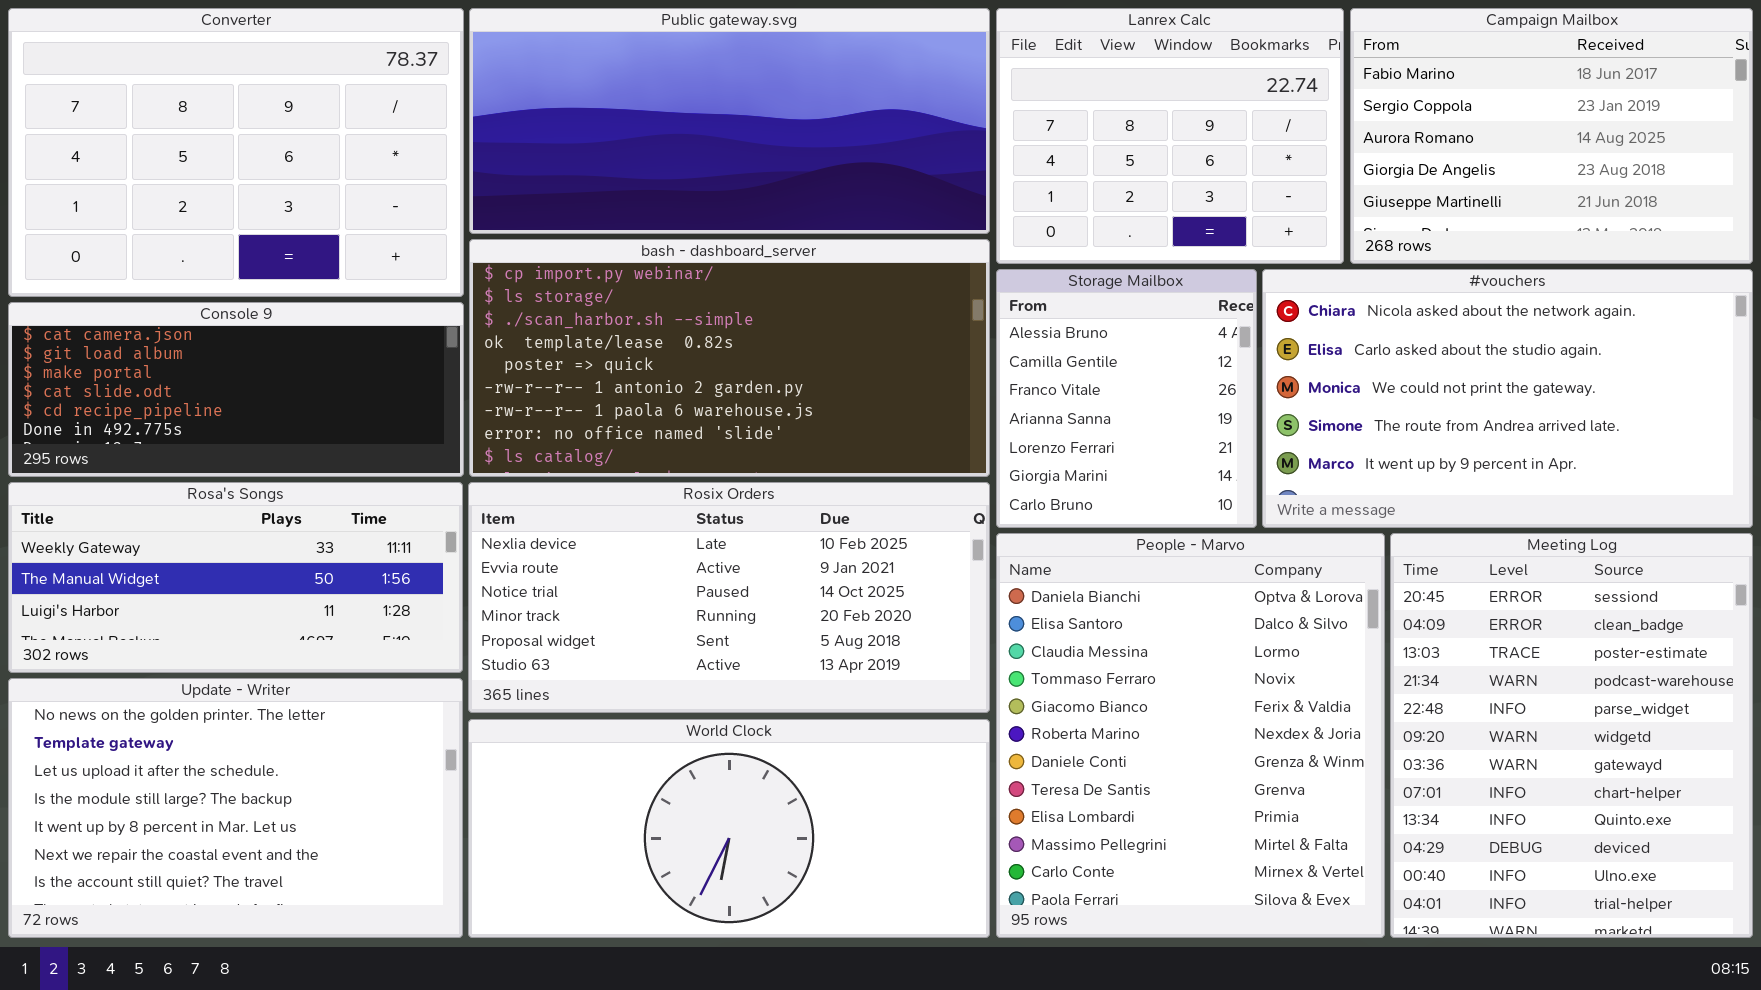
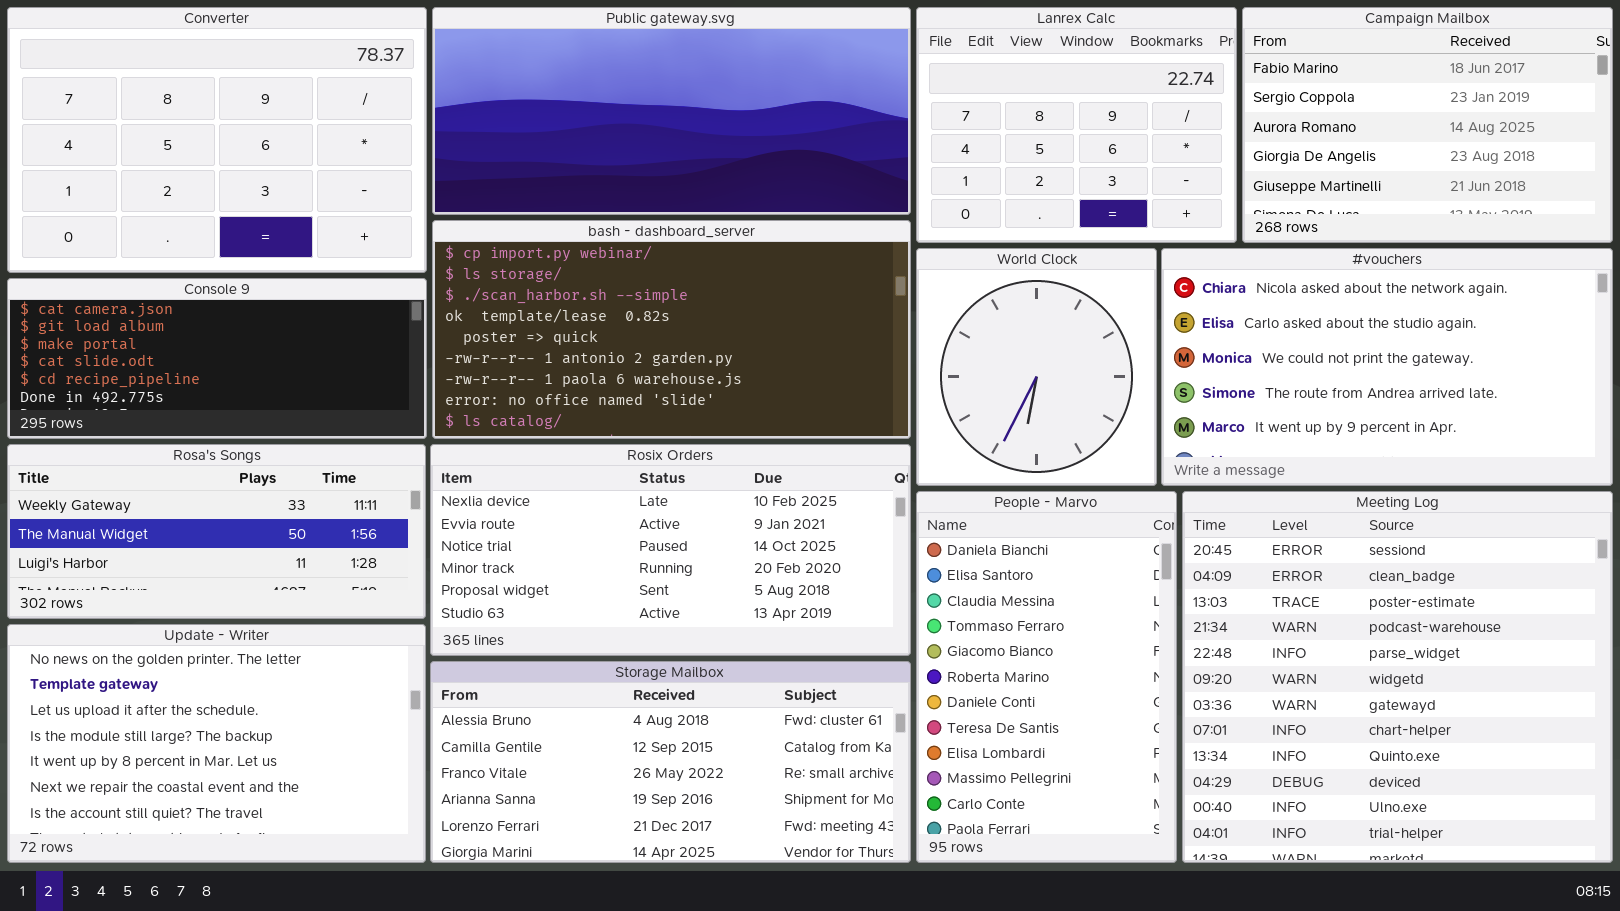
Storage Mailbox: [996,269,1257,528] -> [430,661,911,863], moved, resized
People - Marvo: [996,533,1385,938] -> [916,491,1177,863], resized
Meeting Log: [1390,533,1753,938] -> [1182,491,1613,863], resized
World Clock: [468,719,990,938] -> [916,248,1157,486], moved, resized

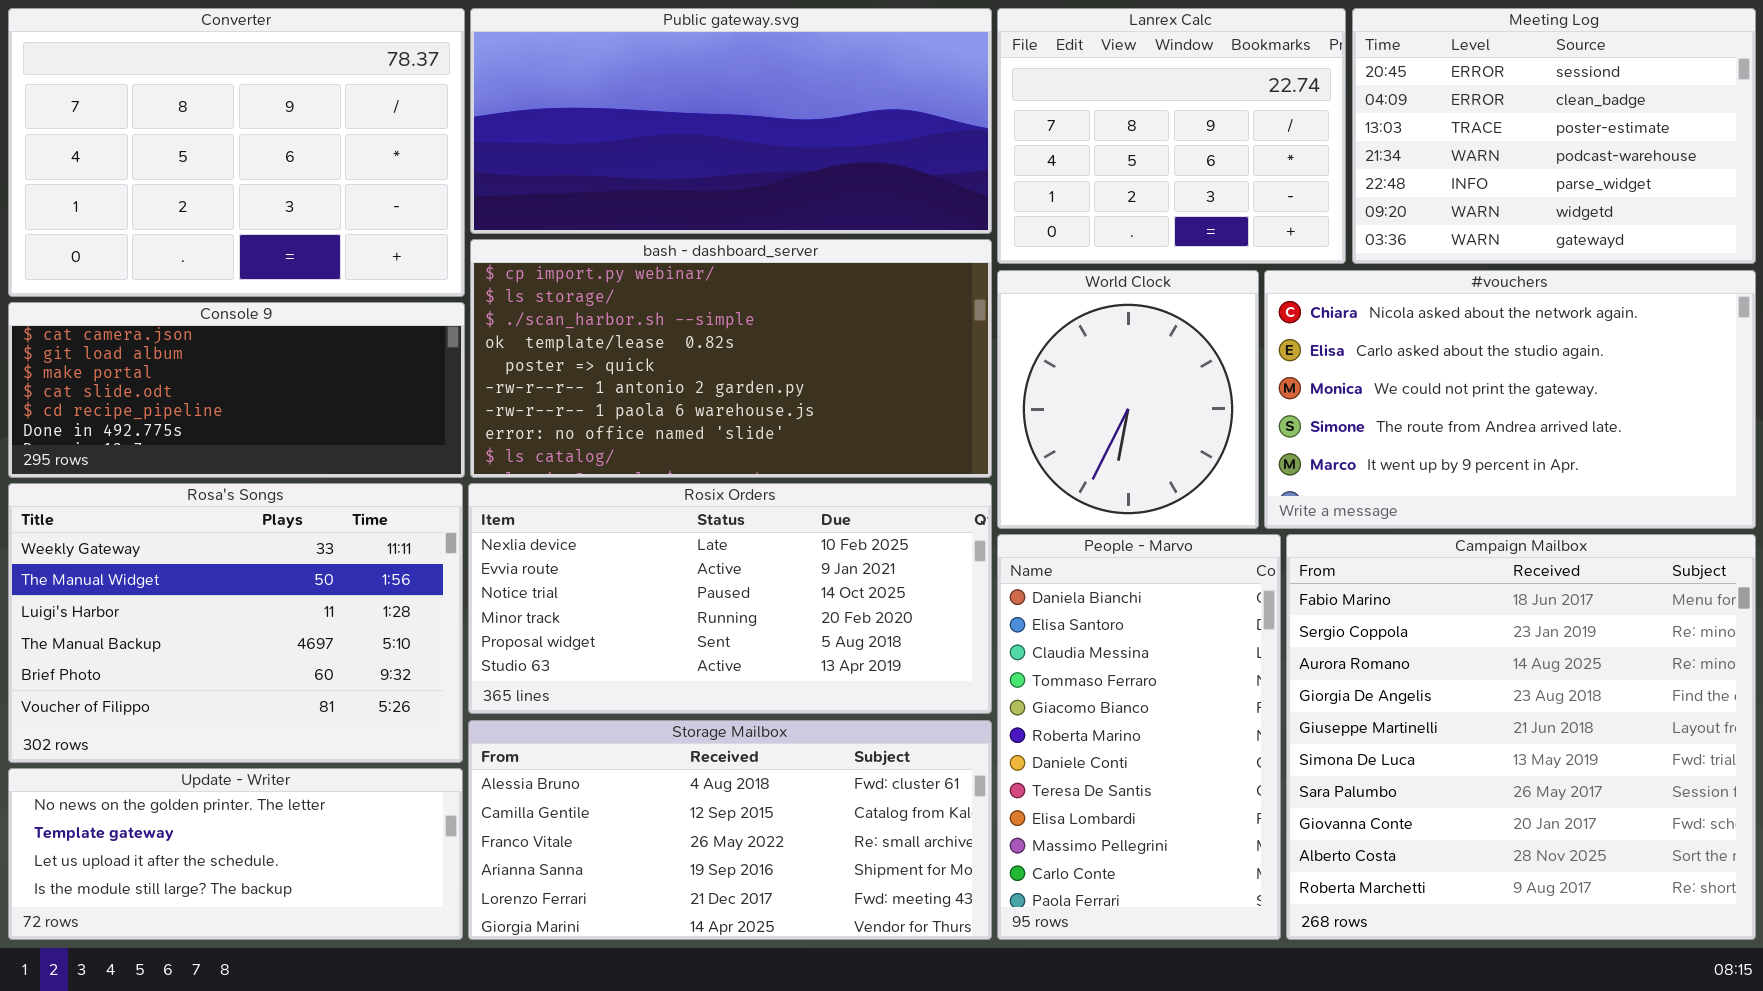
Campaign Mailbox: [1242,7,1613,243] -> [1286,534,1756,940], moved, resized
Rosa's Songs: [7,444,426,619] -> [8,483,463,763], resized
Meeting Log: [1182,491,1613,863] -> [1352,8,1756,264], moved, resized
Update - Writer: [7,624,426,863] -> [8,768,463,940], resized

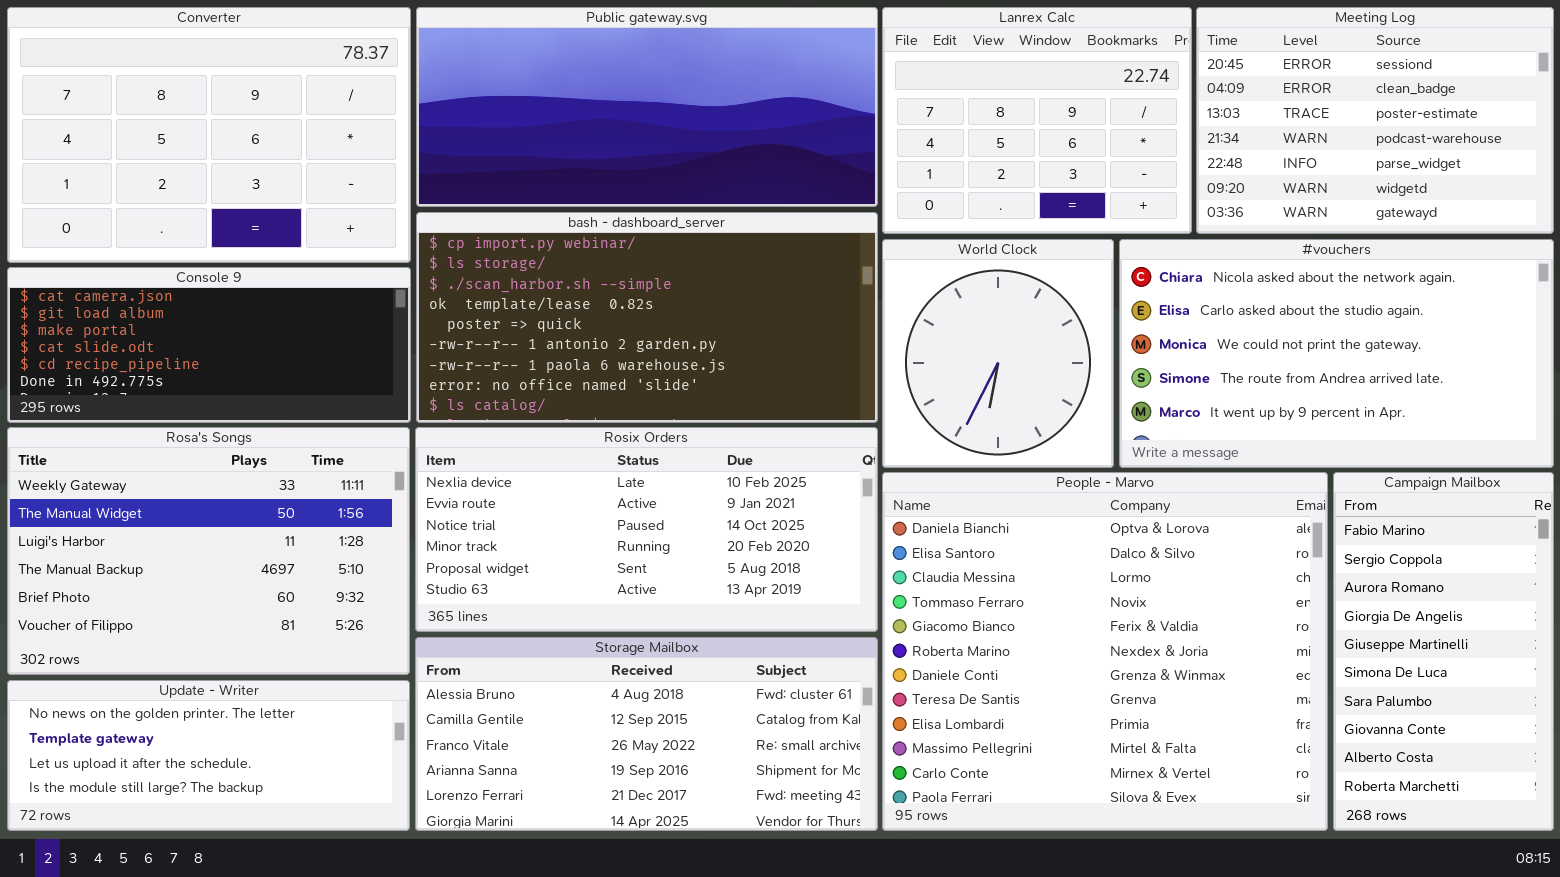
People - Marvo: [997,534,1281,940] -> [882,472,1328,831], resized
Campaign Mailbox: [1286,534,1756,940] -> [1333,472,1554,831], resized

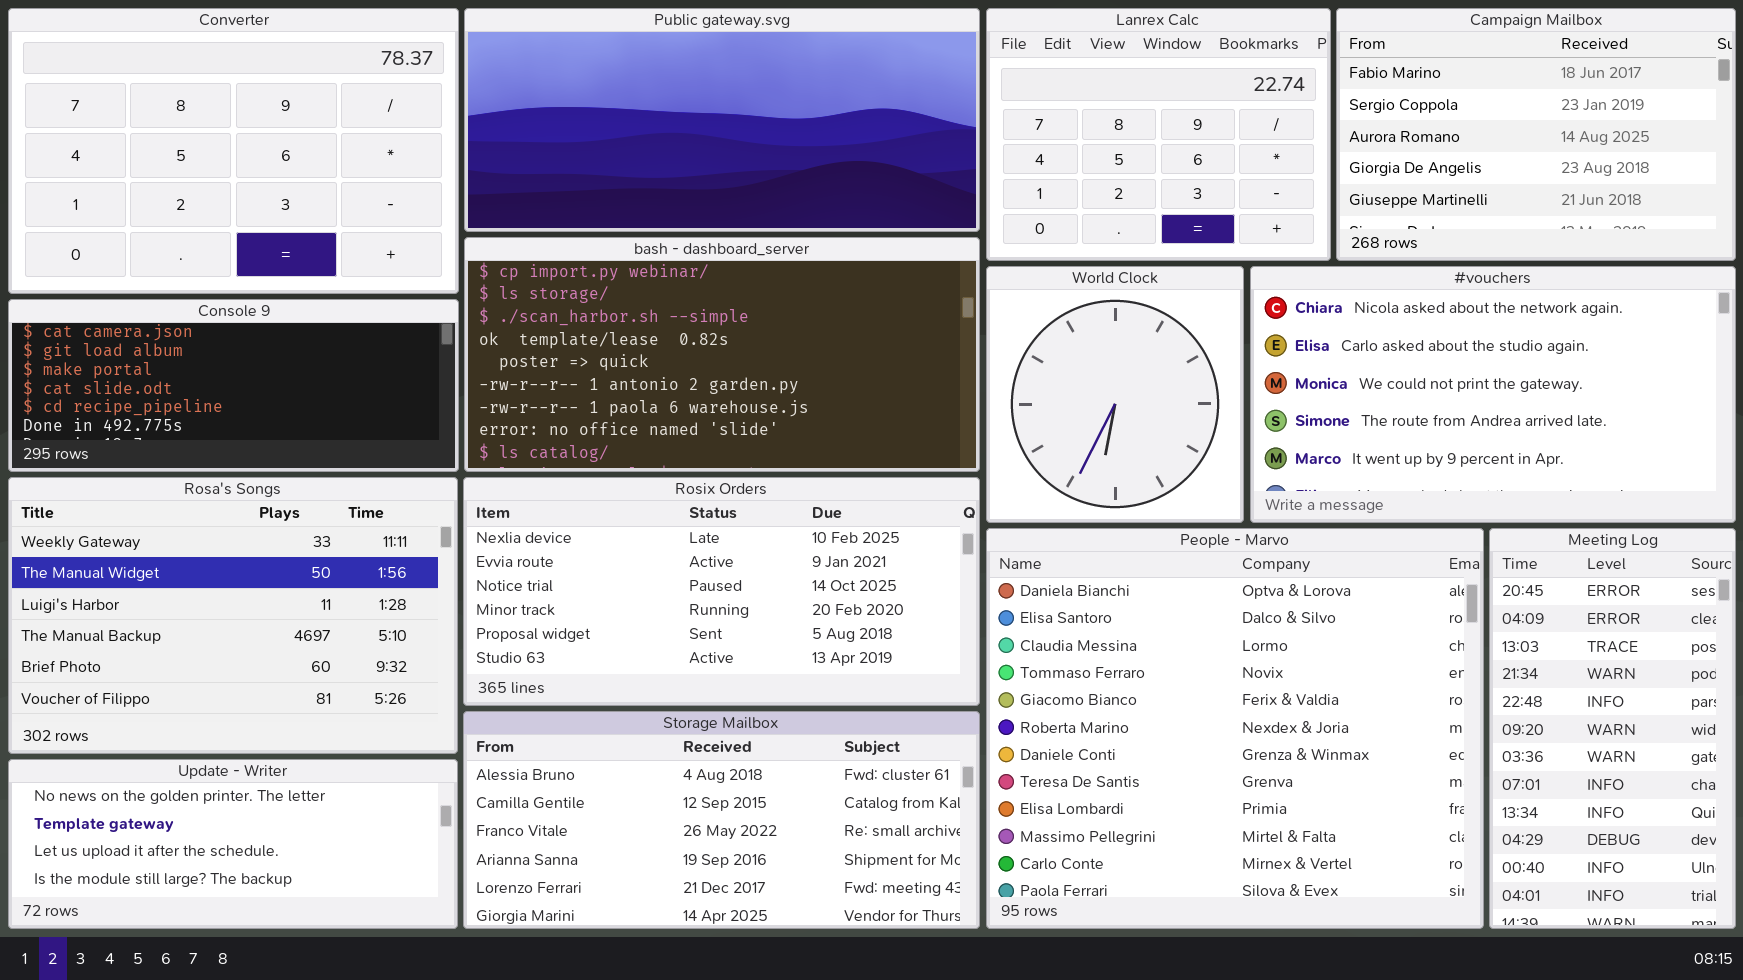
Meeting Log: [1196,7,1554,234] -> [1489,528,1736,929], moved, resized
Campaign Mailbox: [1333,472,1554,831] -> [1336,8,1736,261], moved, resized

